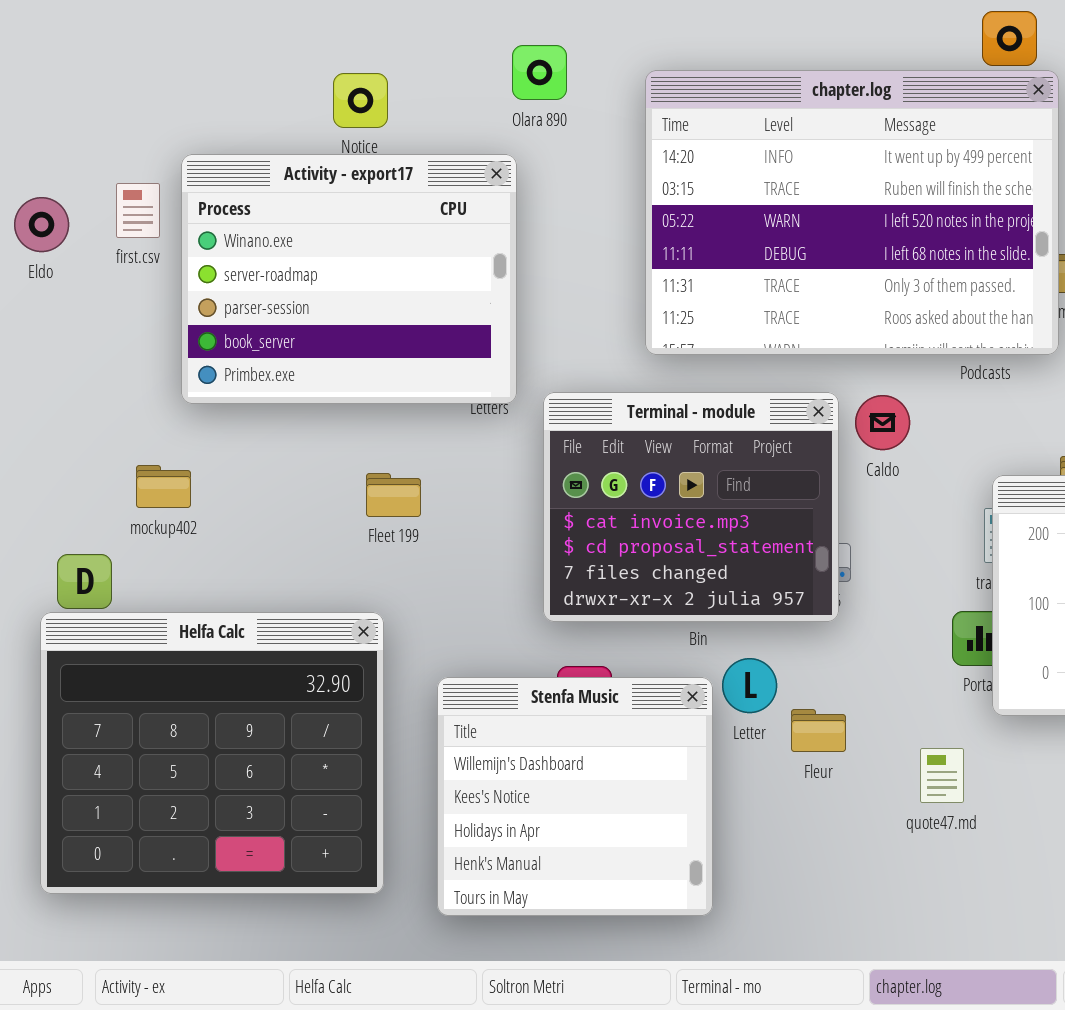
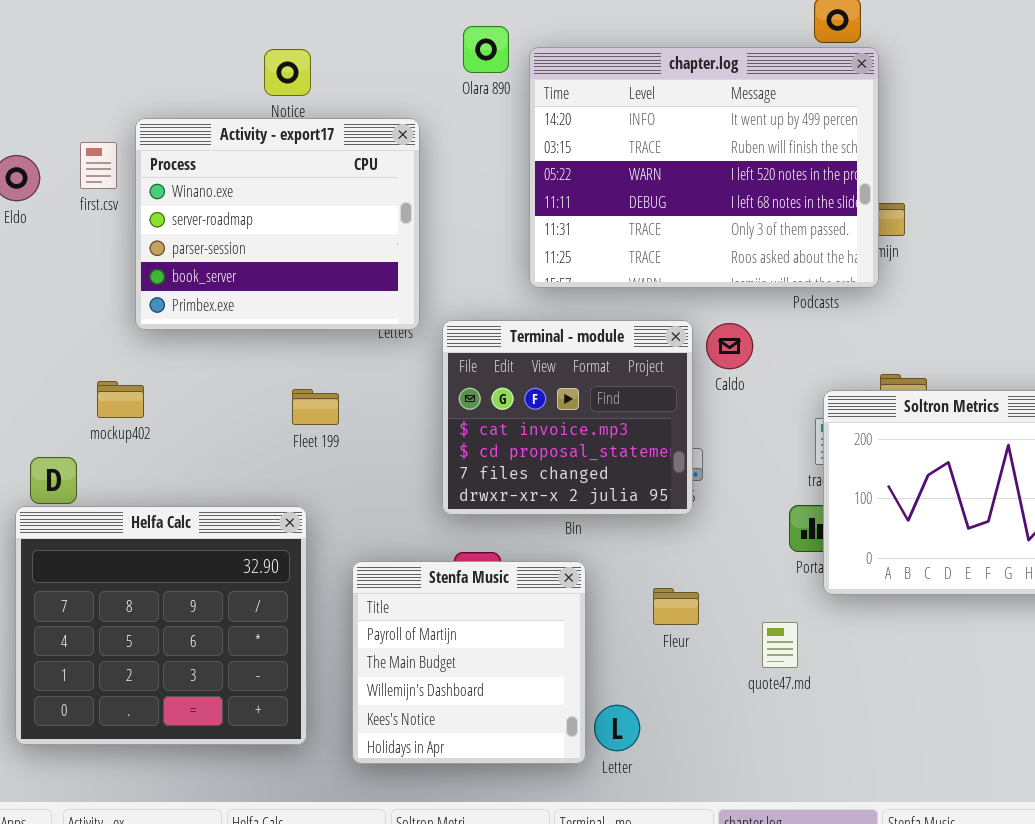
Olara 890: [512,45,567,100] -> [463,26,509,73], moved
Letter: [722,658,777,713] -> [594,705,640,751], moved
Stenfa Music: [437,677,713,916] -> [352,561,586,764], scrolled up 2 rows

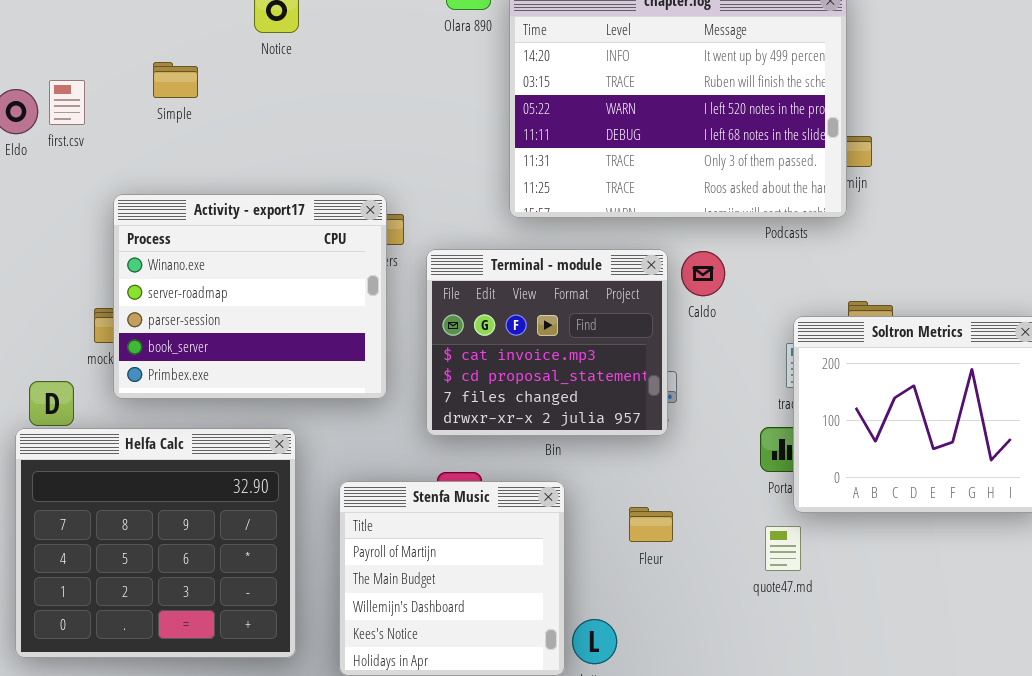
Activity - export17: [135,118,420,330] -> [113,194,387,399], moved
first.csv: [80,142,117,189] -> [49,80,85,125], moved
quote47.md: [762,622,798,668] -> [765,526,801,571], moved

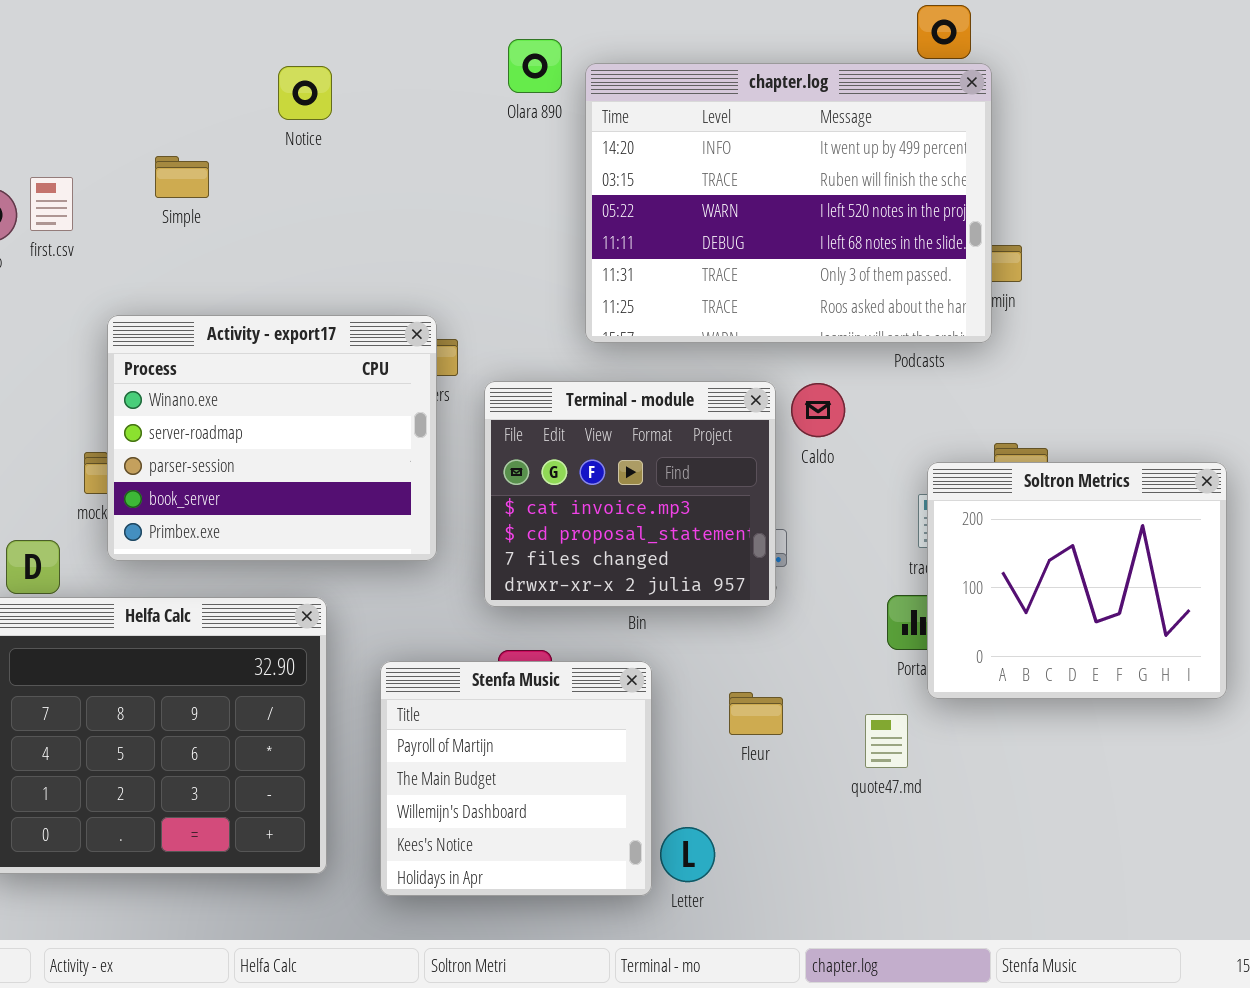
quote47.md: [765,526,801,571] -> [865,714,908,768], moved

